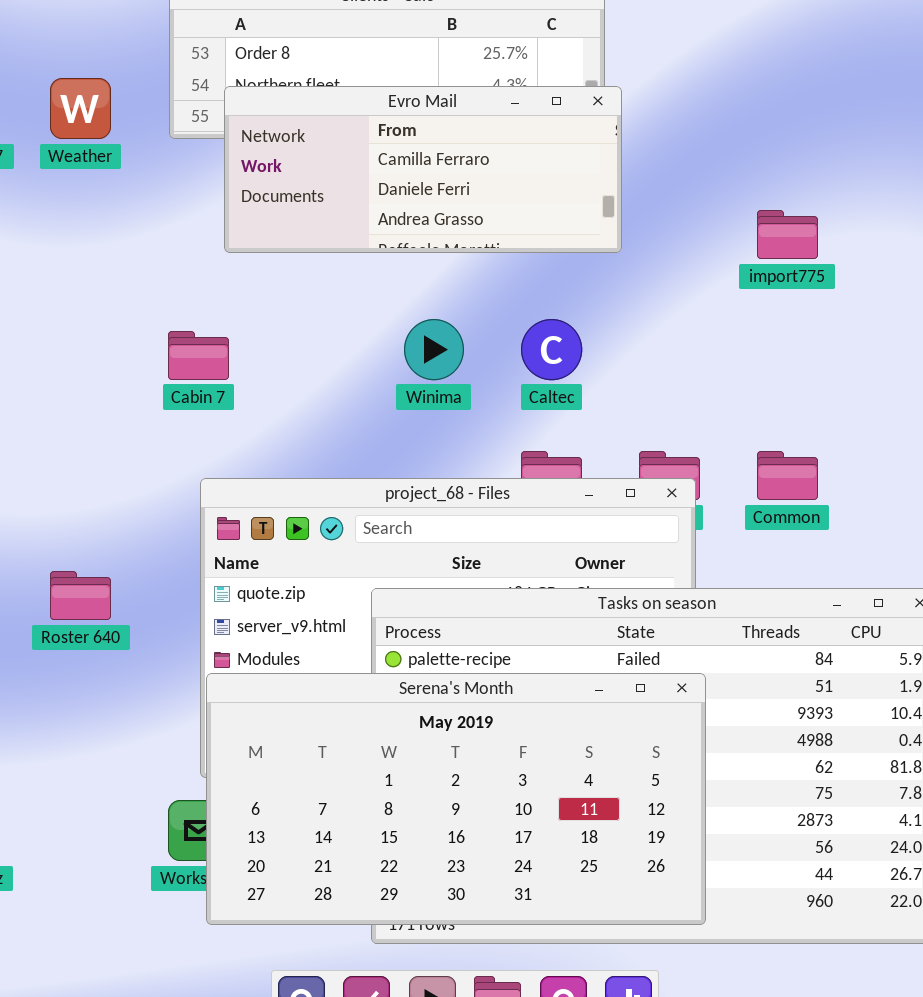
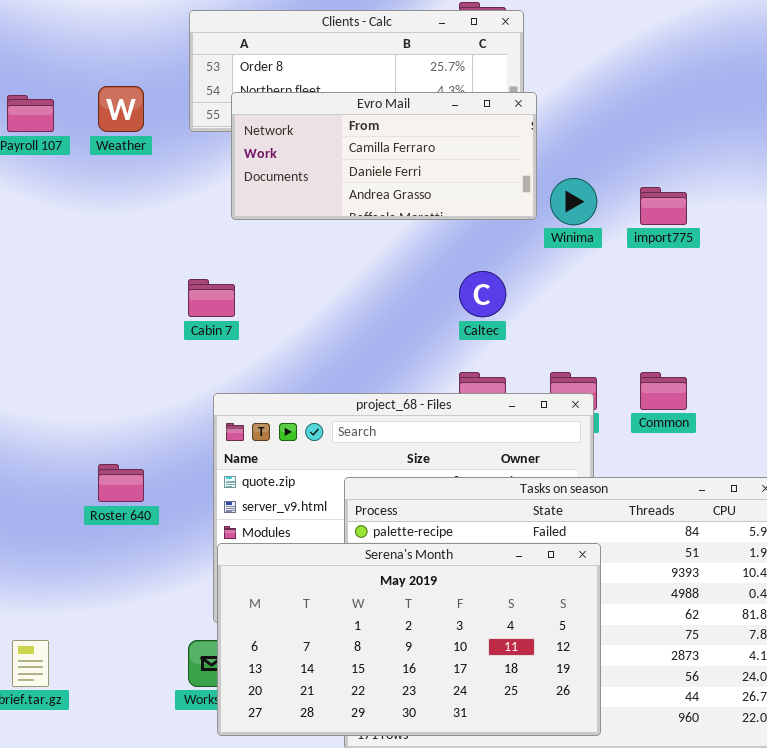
Winima: [404,319,464,380] -> [550,178,597,225], moved

